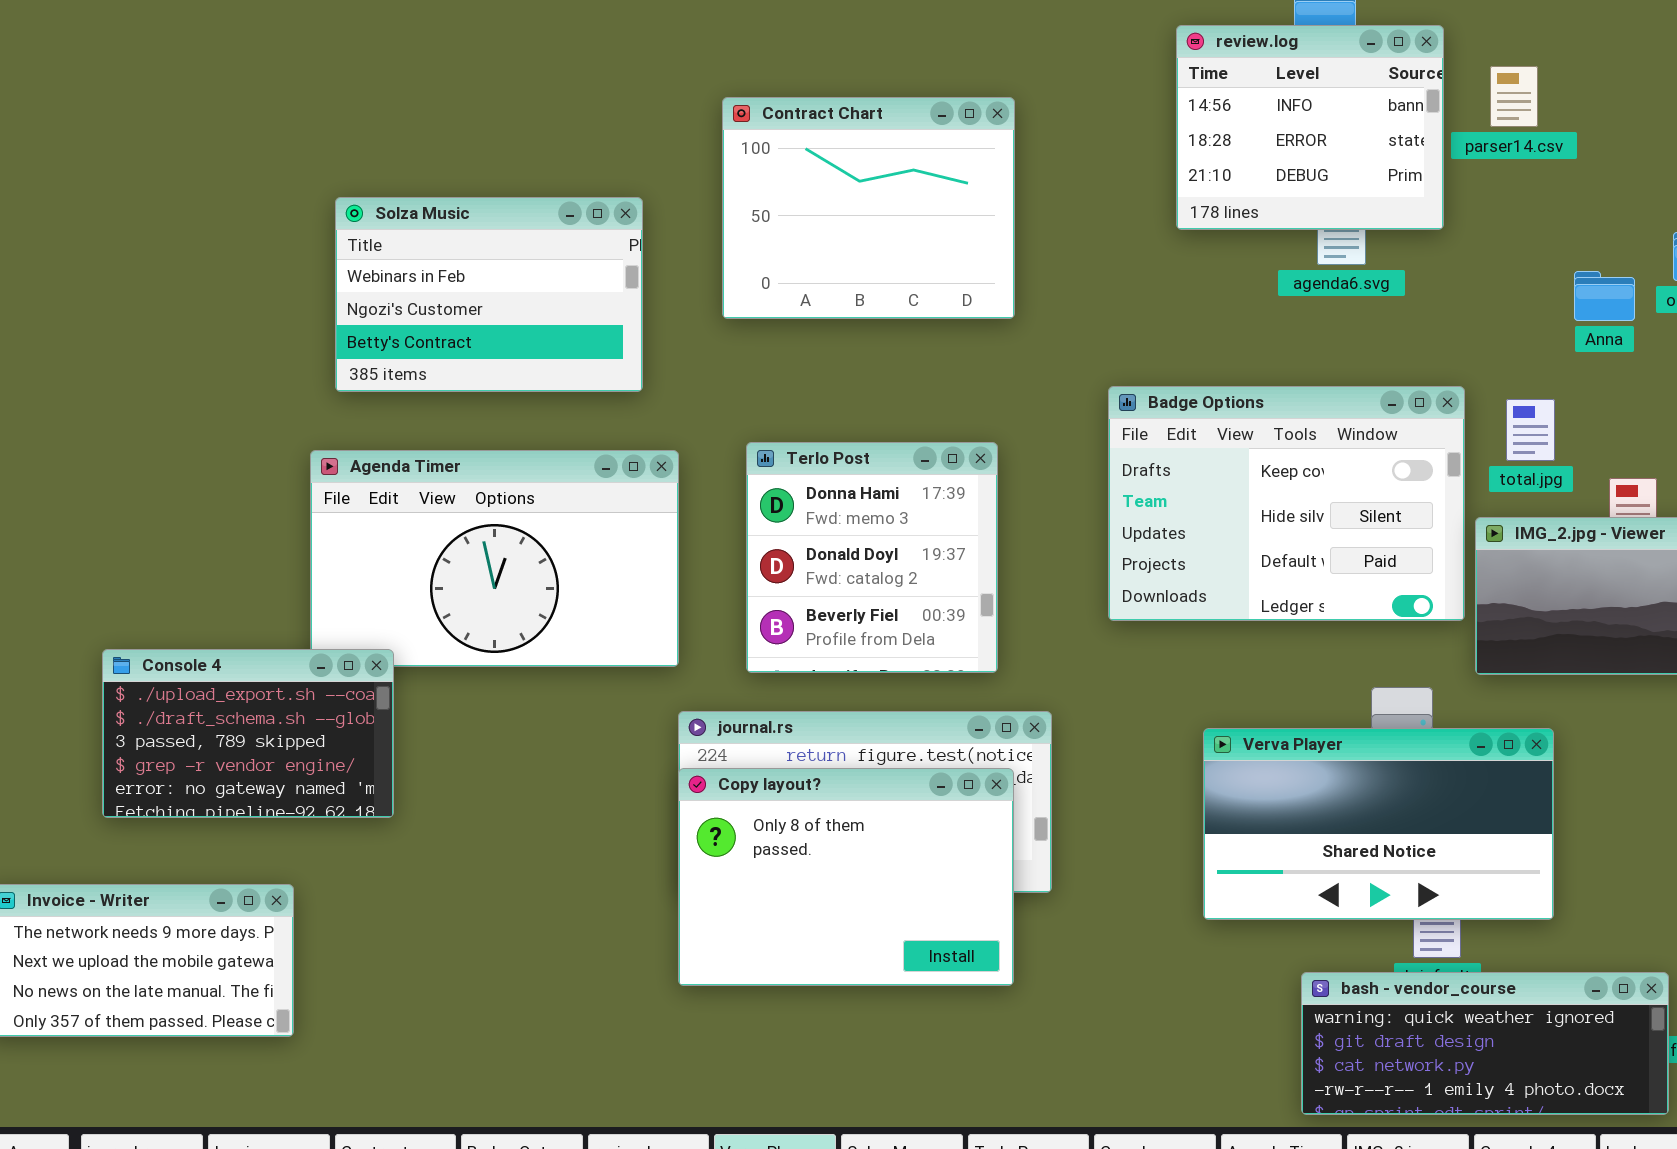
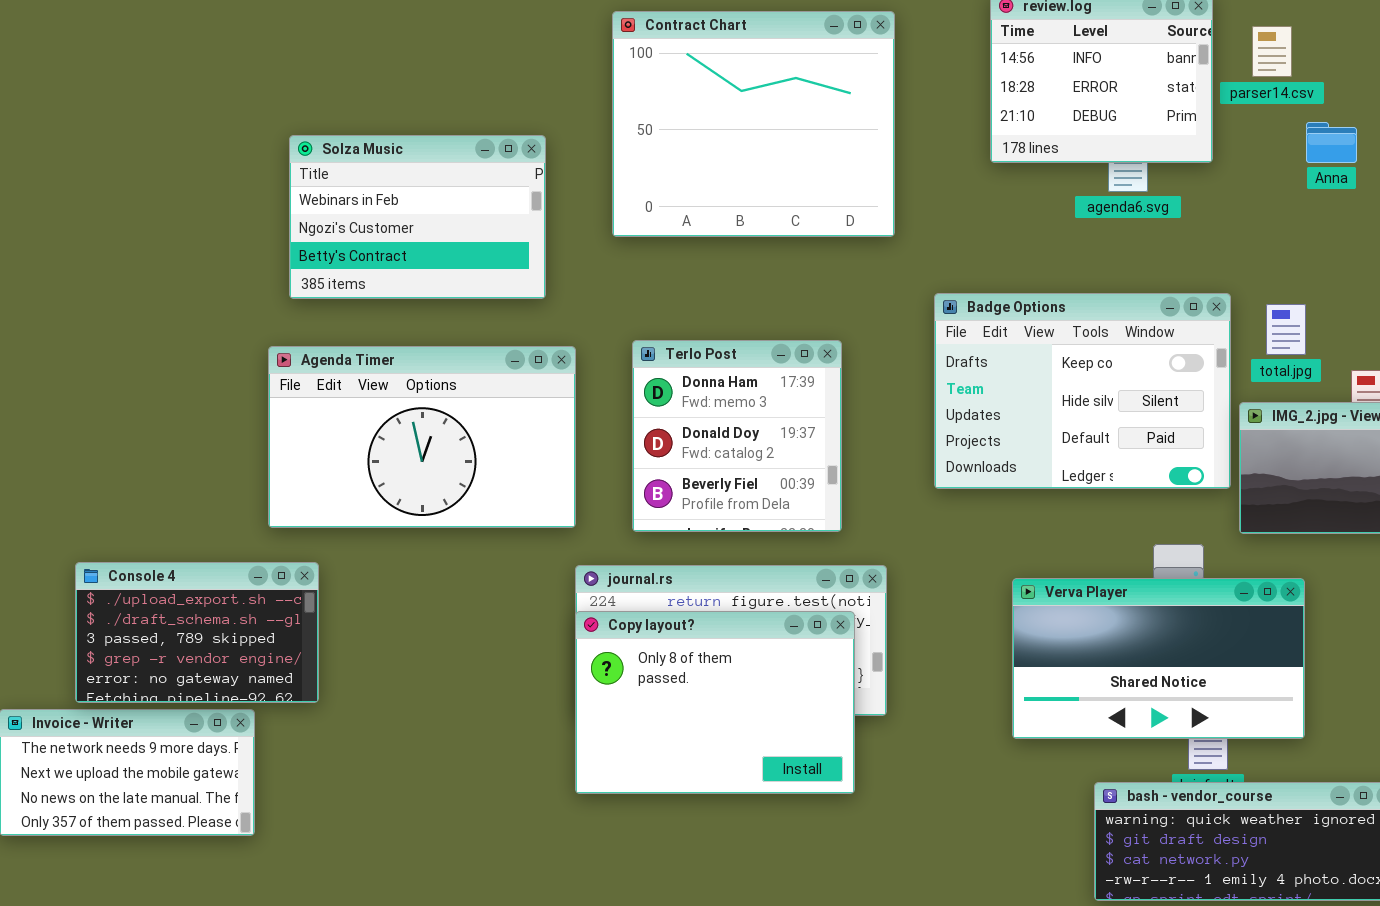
Contract Chart: [722,97,1015,319] -> [612,11,895,237], resized
Anna: [1574,271,1635,321] -> [1306,122,1357,163], moved
Console 4: [102,649,394,818] -> [75,562,319,703], moved

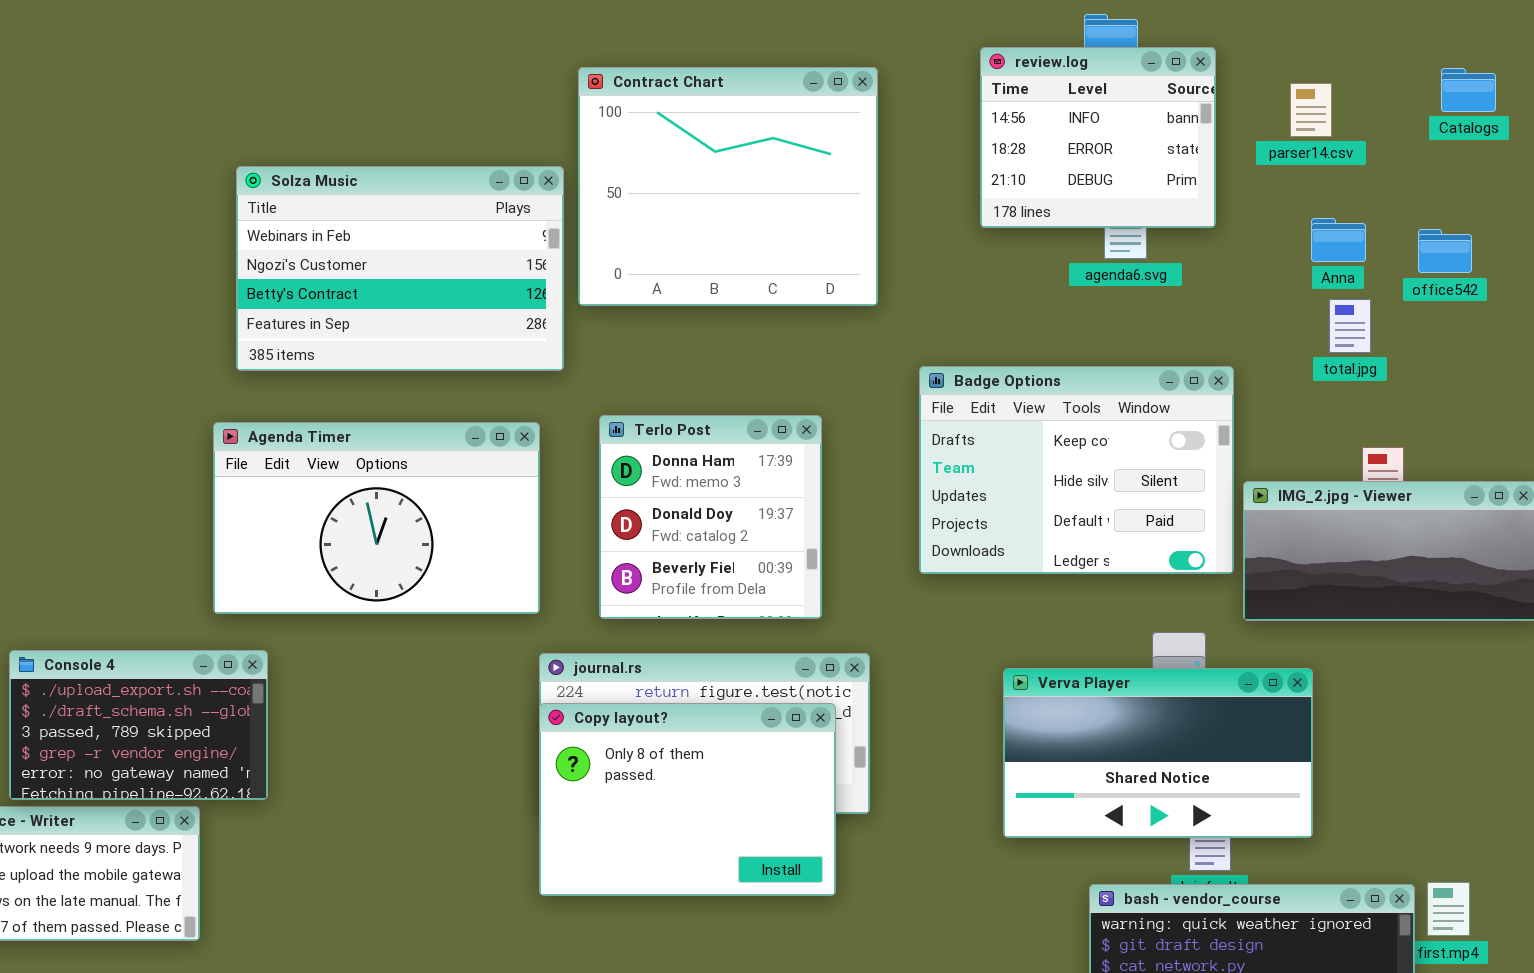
parser14.csv: [1252,26,1292,77] -> [1290,83,1332,137], moved
Anna: [1306,122,1357,163] -> [1311,218,1366,262], moved
Solza Music: [289,135,546,299] -> [236,166,564,371], resized
total.jpg: [1266,304,1306,355] -> [1329,299,1371,353], moved

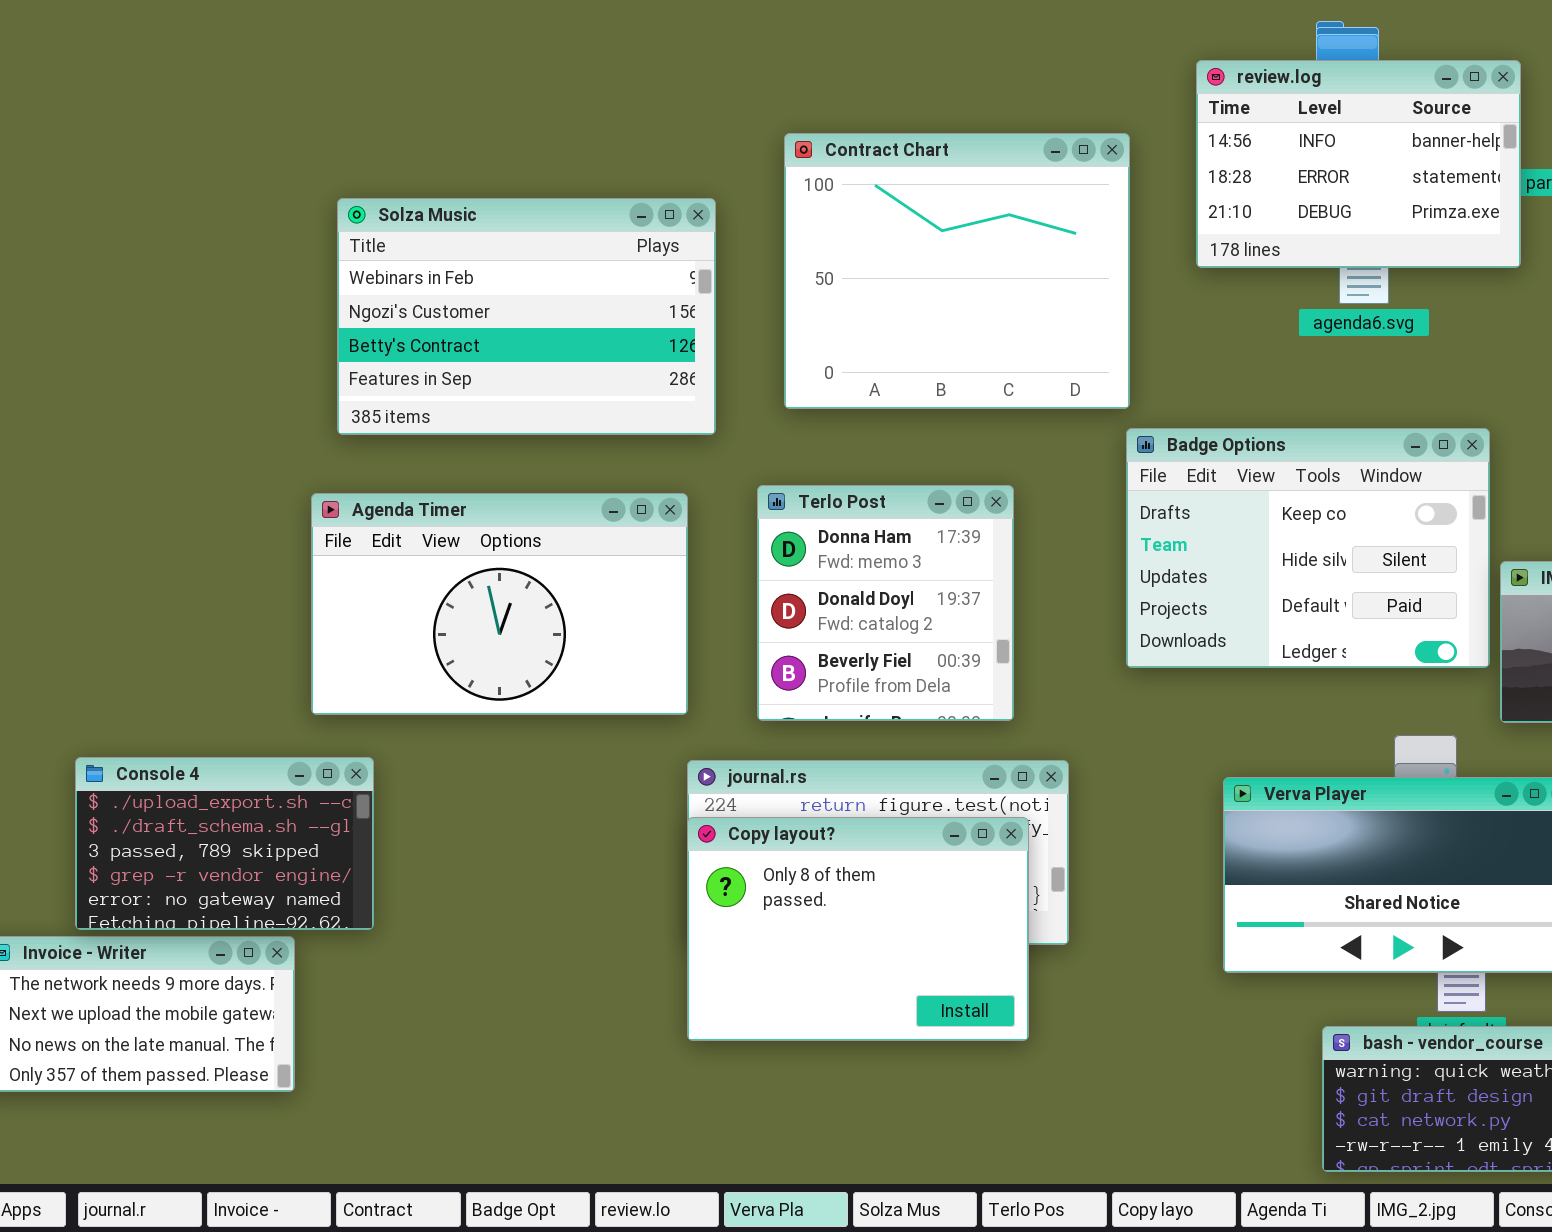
review.log: [980,47,1216,228] -> [1196,60,1521,268], resized
Contract Chart: [578,67,878,306] -> [784,133,1130,409], moved

